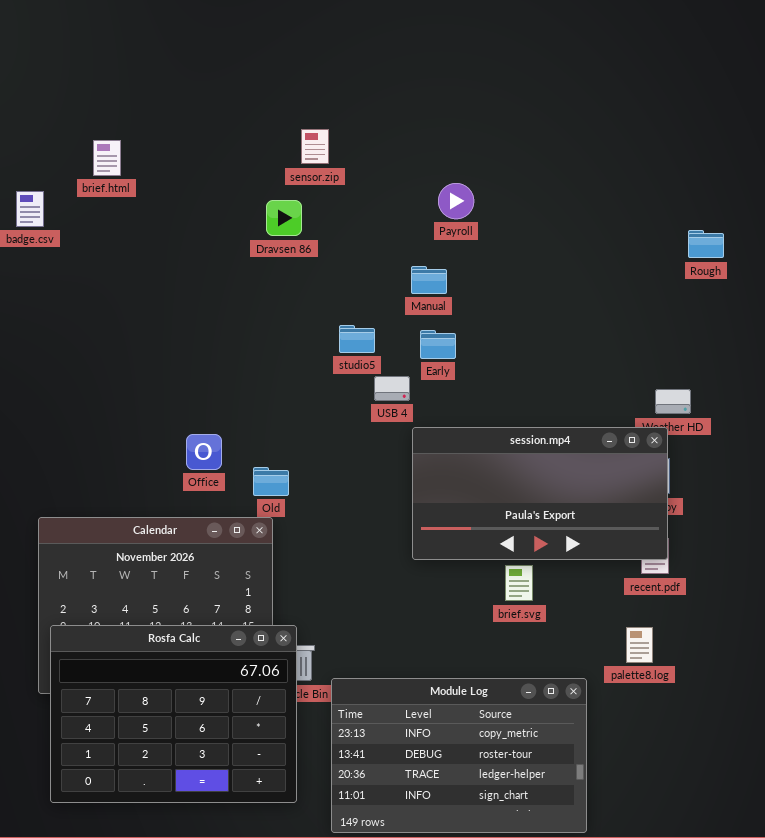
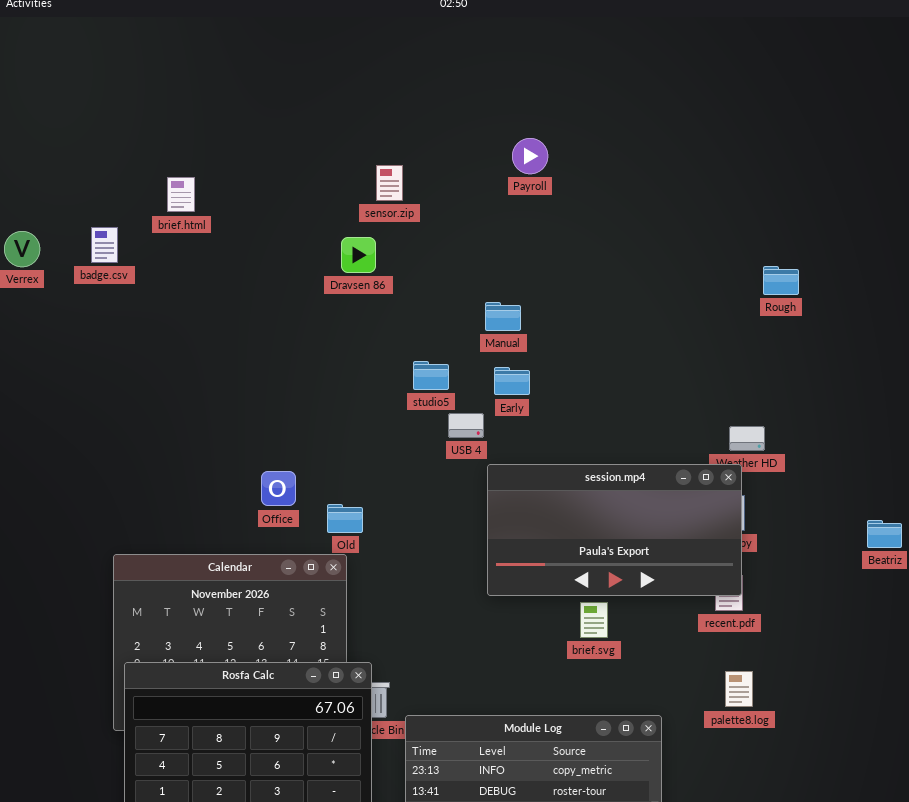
Payroll: [438,183,474,219] -> [512,138,548,174], moved
palette8.log: [626,627,653,663] -> [725,671,753,707], moved

